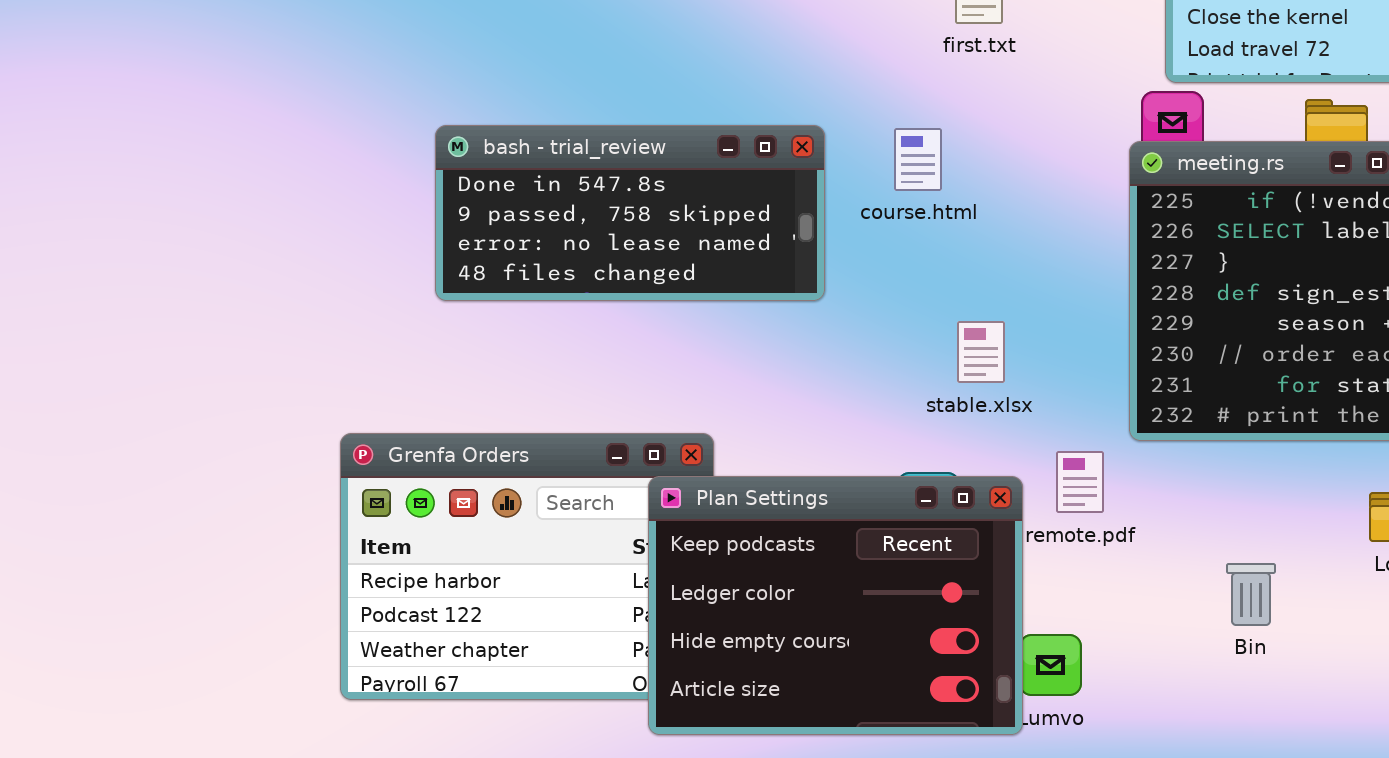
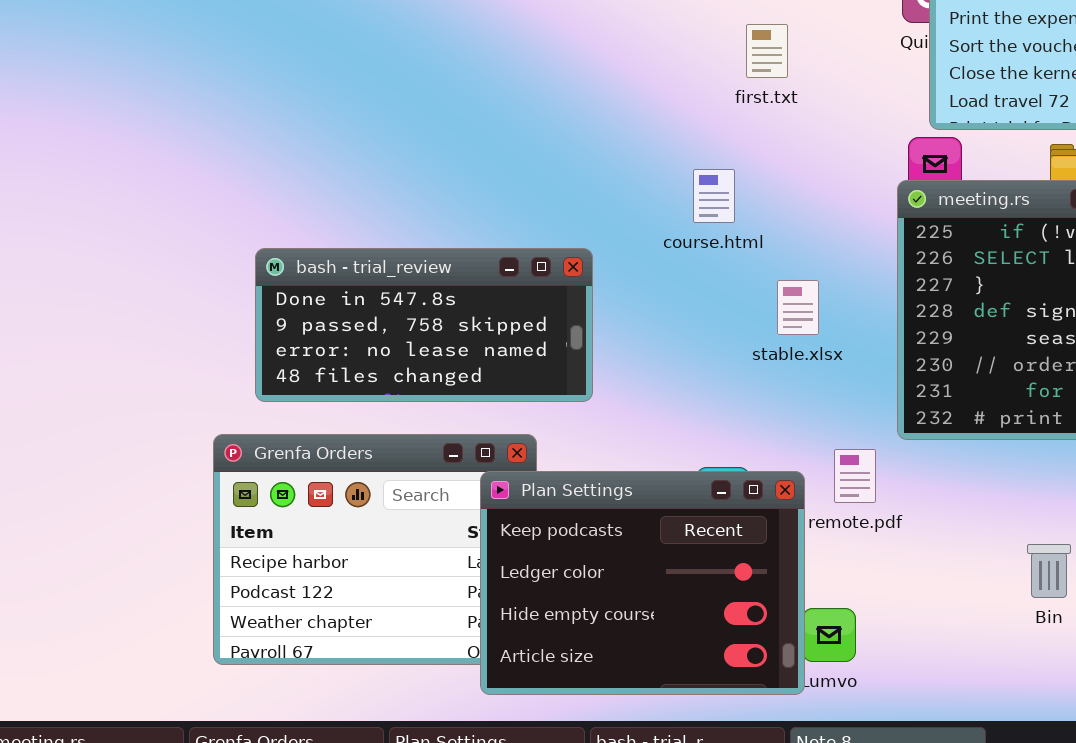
bash - trial_review: [435,125,825,301] -> [255,248,593,402], moved
stable.xlsx: [957,321,1005,383] -> [777,280,819,335], moved
Bin: [1226,563,1276,626] -> [1027,544,1071,598], moved

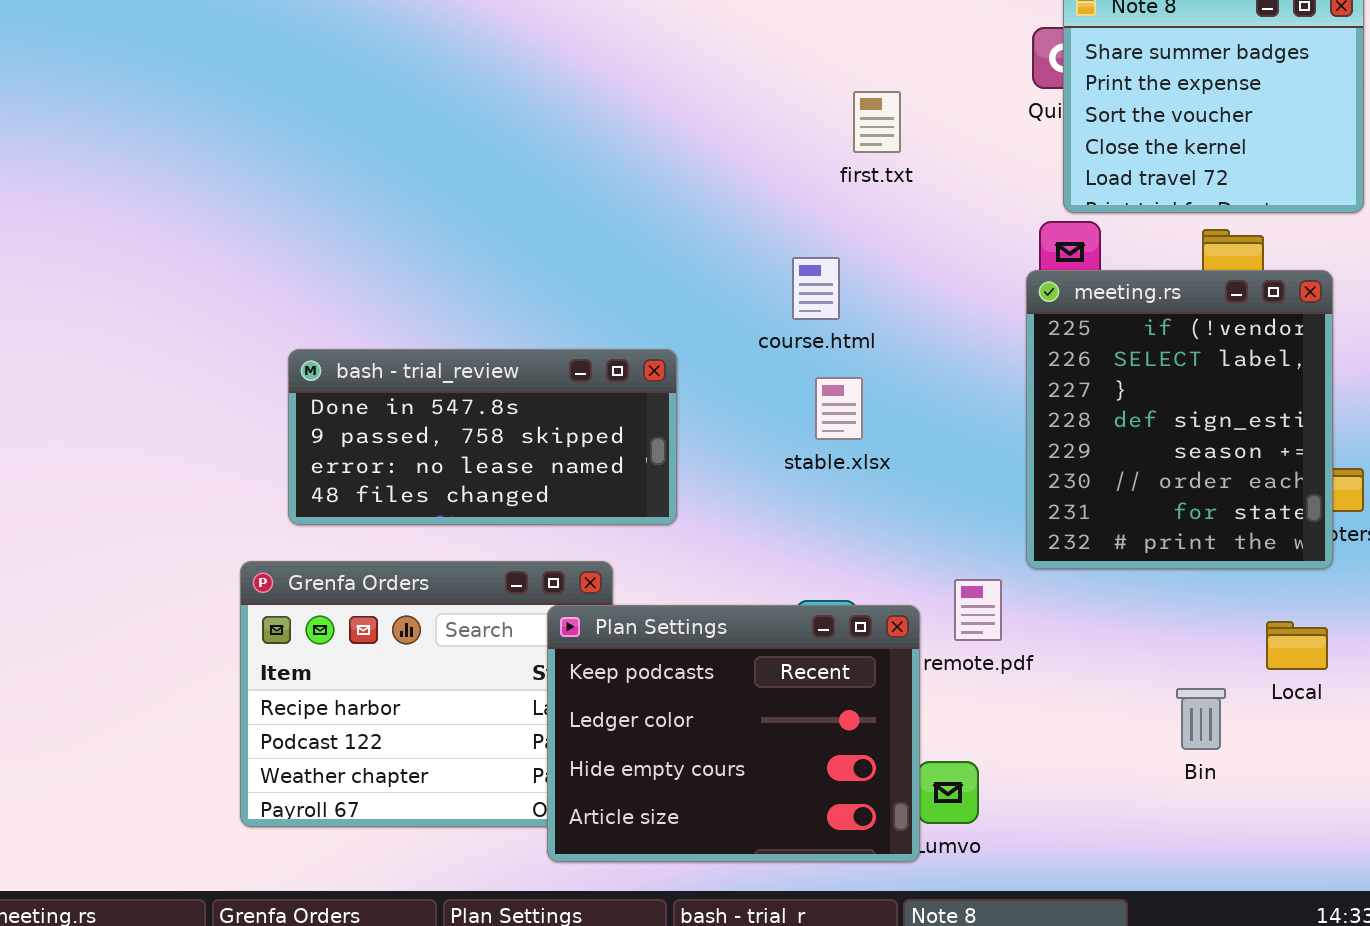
stable.xlsx: [777,280,819,335] -> [815,377,863,440], moved

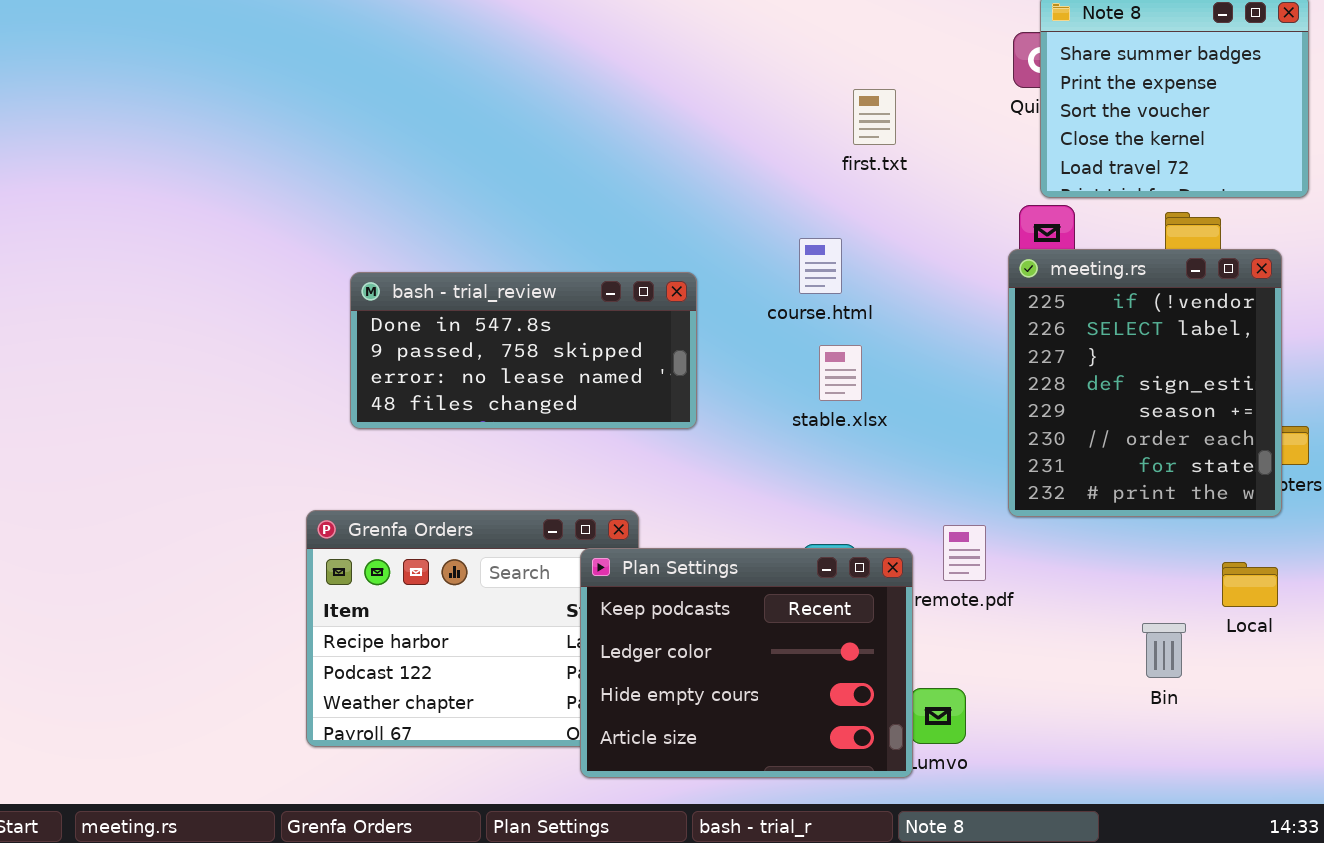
bash - trial_review: [288,349,677,525] -> [350,272,697,429], moved

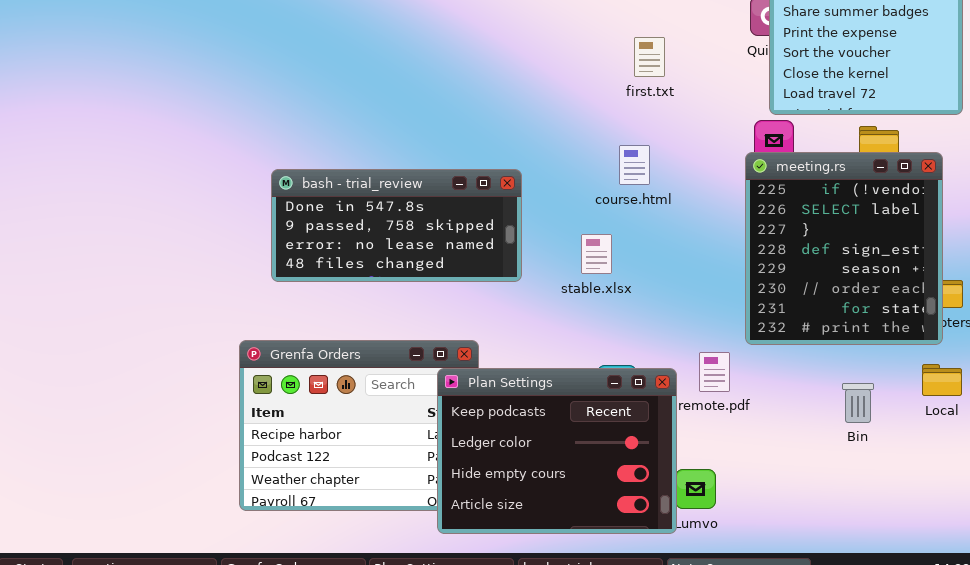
course.html: [799,238,842,294] -> [619,145,650,185], moved
stable.xlsx: [819,345,862,401] -> [581,234,612,274], moved
Local: [1222,562,1278,607] -> [922,364,962,396], moved
Bin: [1142,623,1186,678] -> [842,383,874,423], moved

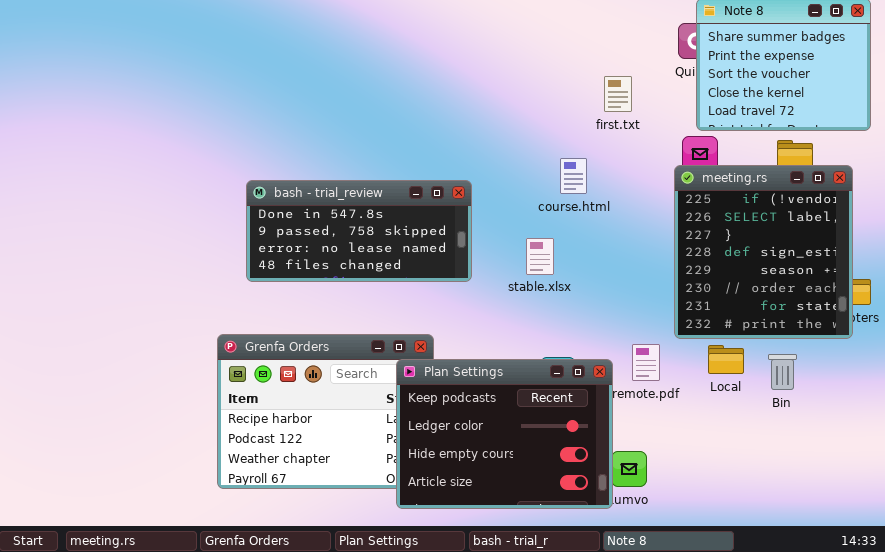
first.txt: [634,37,665,77] -> [604,76,632,112], moved
Local: [922,364,962,396] -> [708,345,744,374], moved
Bin: [842,383,874,423] -> [768,354,797,390], moved

